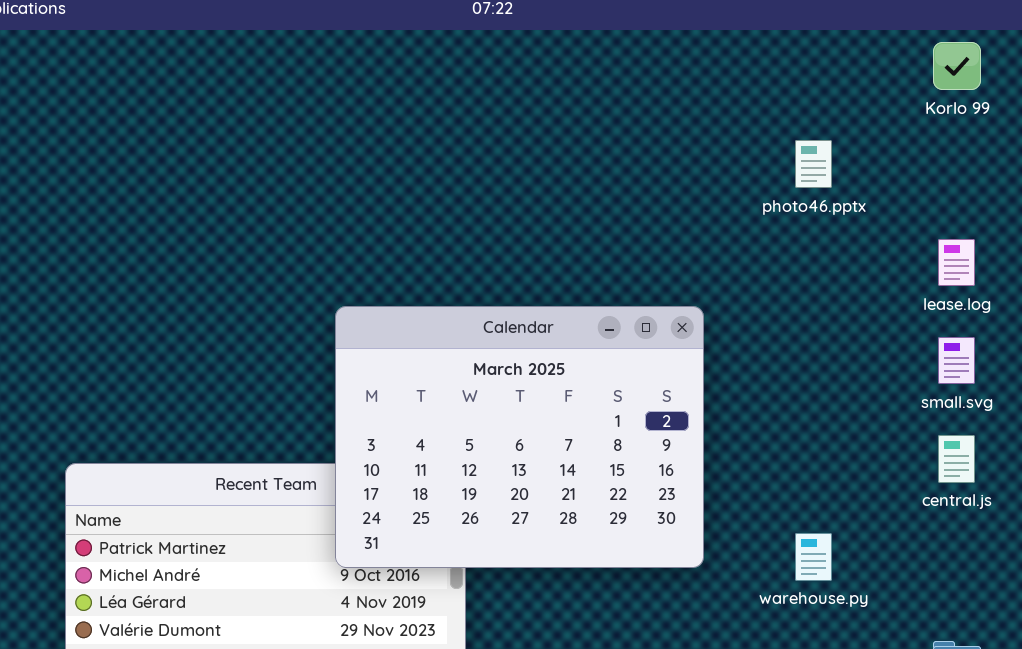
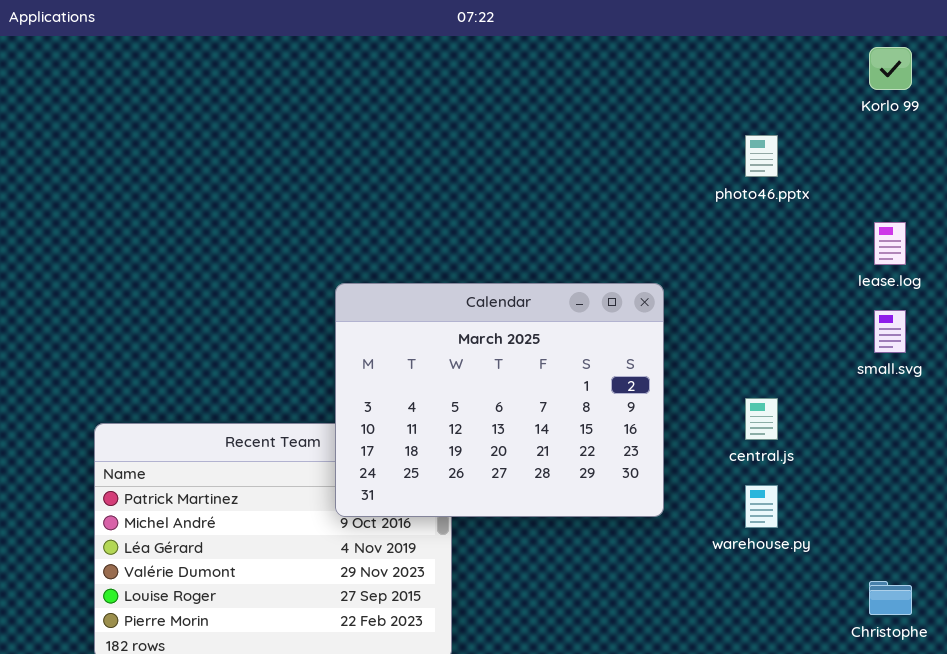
central.js: [938,435,975,483] -> [745,398,778,440], moved

